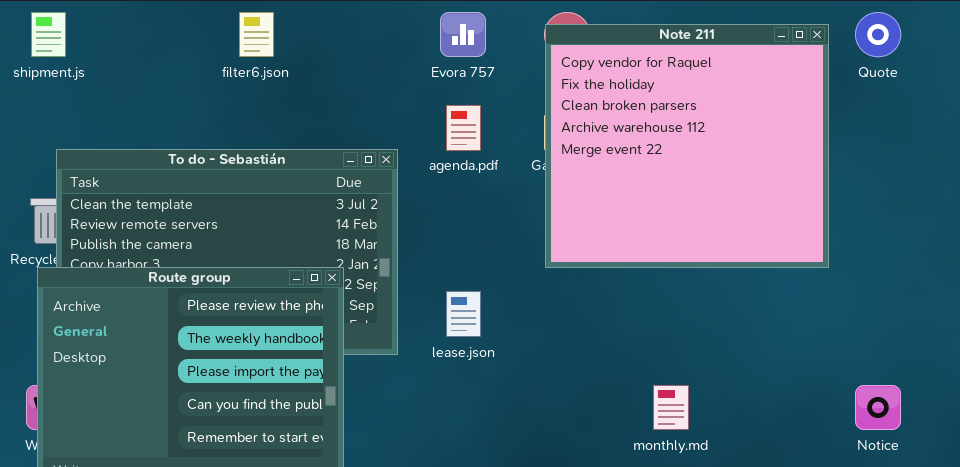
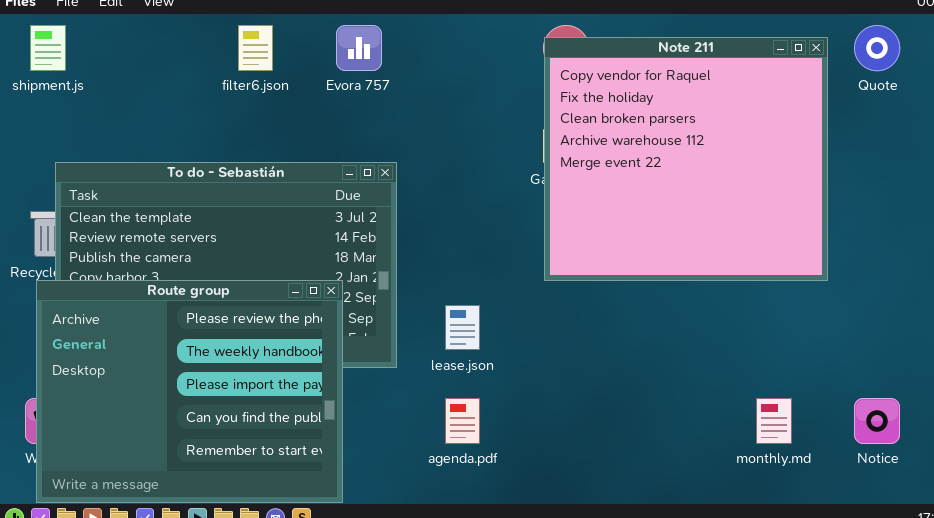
Evora 757: [440,12,486,57] -> [336,25,382,71], moved
agenda.pdf: [446,105,481,151] -> [445,398,480,444], moved
monthly.md: [653,385,689,430] -> [756,398,792,444], moved

